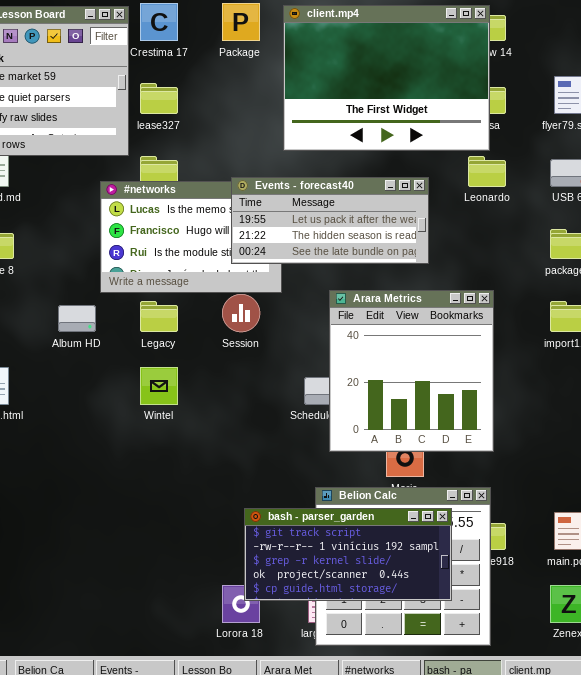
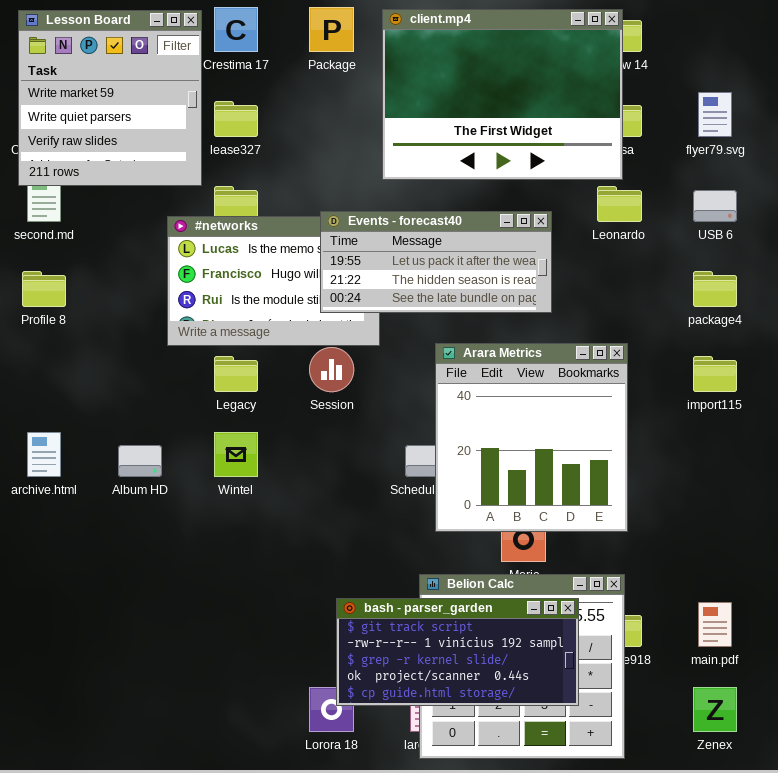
Album HD: [58,305,96,332] -> [118,445,162,477], moved

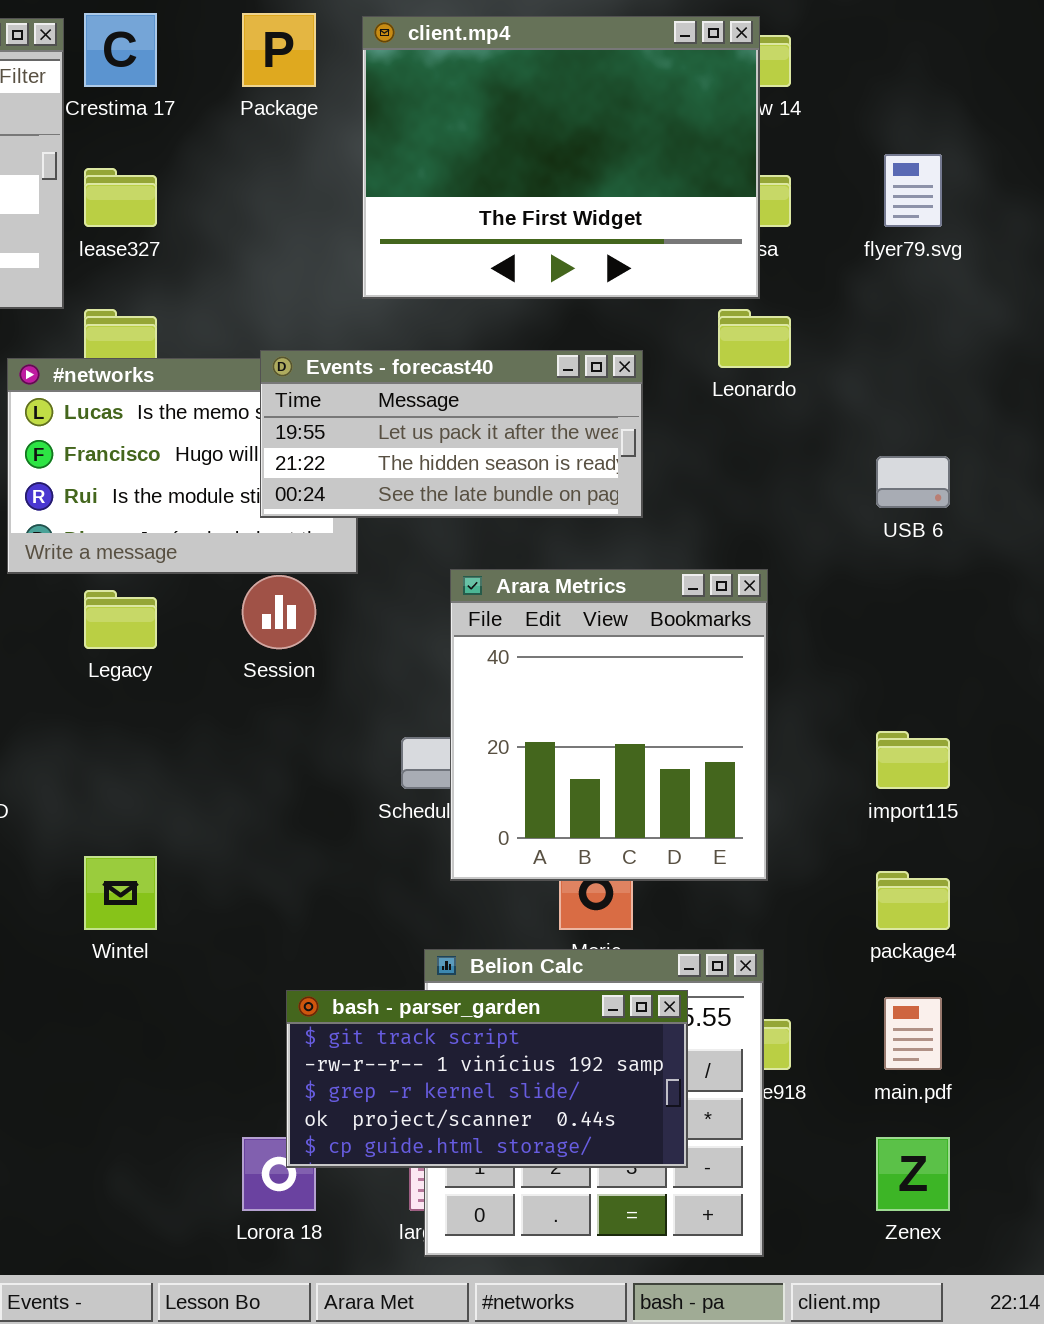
USB 6: [693,190,737,222] -> [876,456,950,508], moved
package4: [693,271,737,307] -> [876,871,950,930], moved
import115: [693,356,737,392] -> [876,731,950,789], moved
Wintel: [214,432,258,477] -> [84,856,157,930], moved

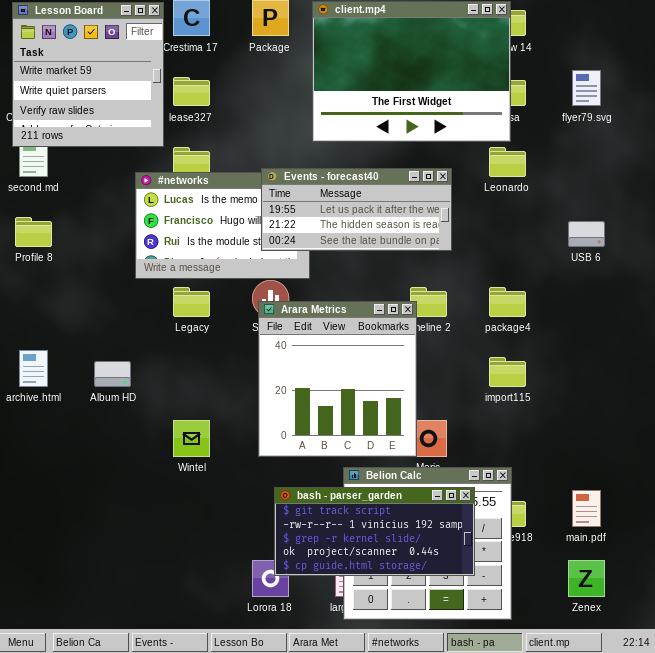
Arara Metrics: [450,569,768,881] -> [258,301,417,457], moved
import115: [876,731,950,789] -> [489,357,526,387], moved
package4: [876,871,950,930] -> [489,287,526,317], moved

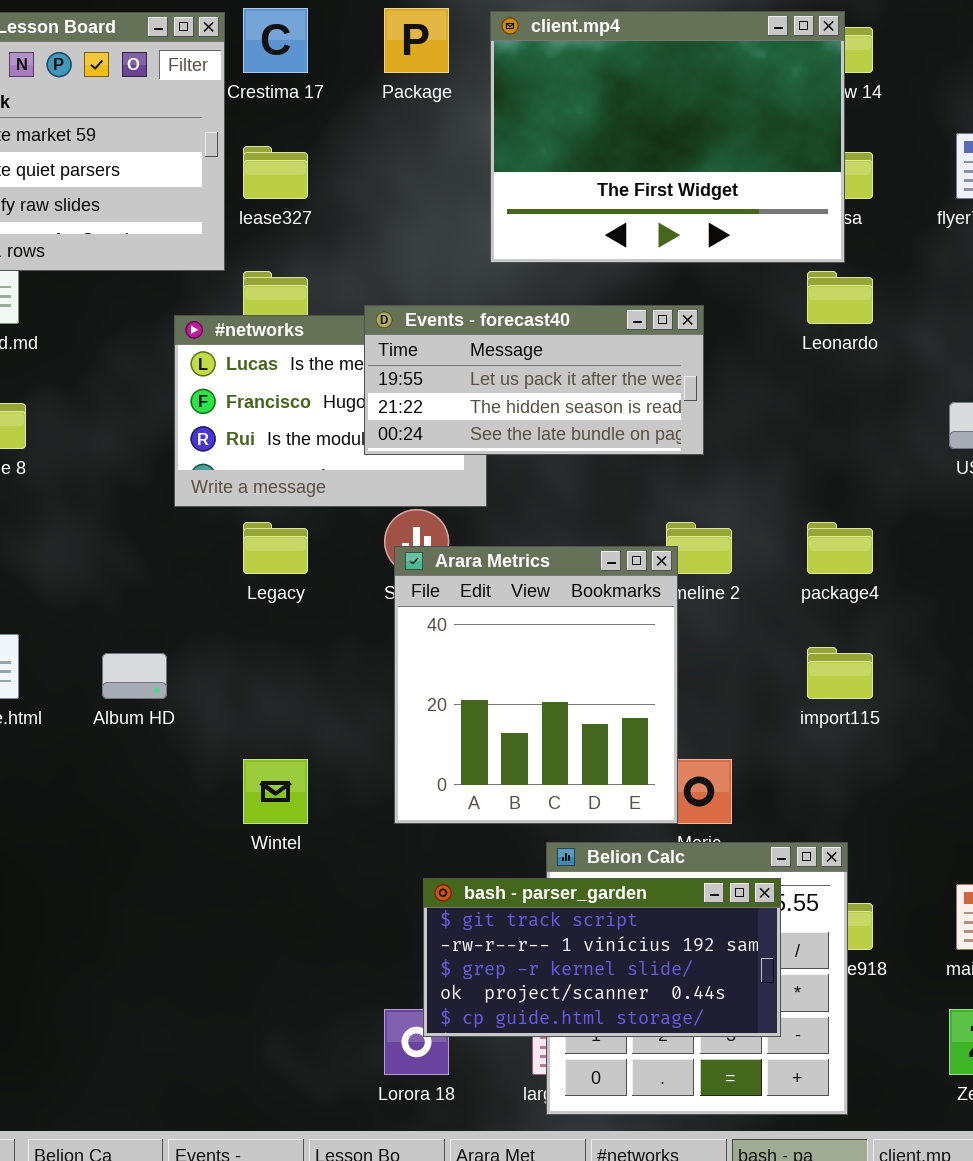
Events - forecast40: [261,168,452,251] -> [364,305,704,455], moved

